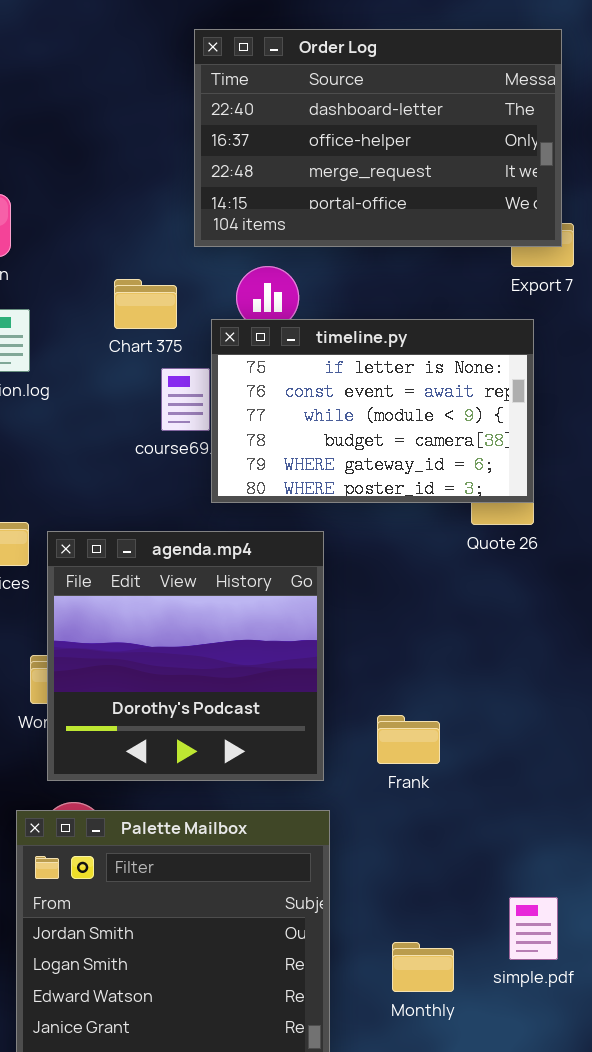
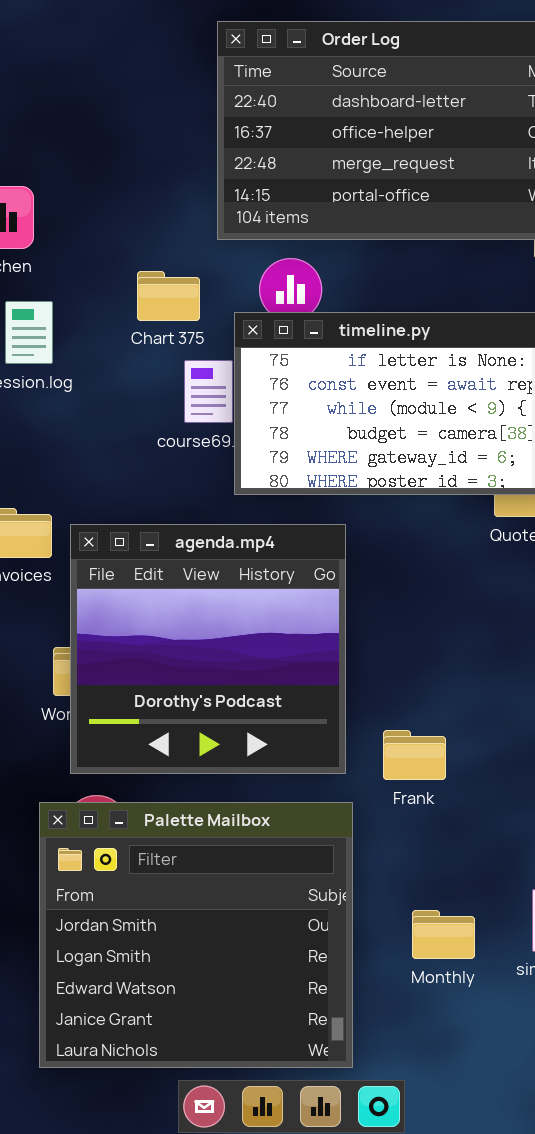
Frank: [377,715,440,764] -> [383,730,446,780], moved
Monthly: [392,942,454,992] -> [412,910,475,959], moved

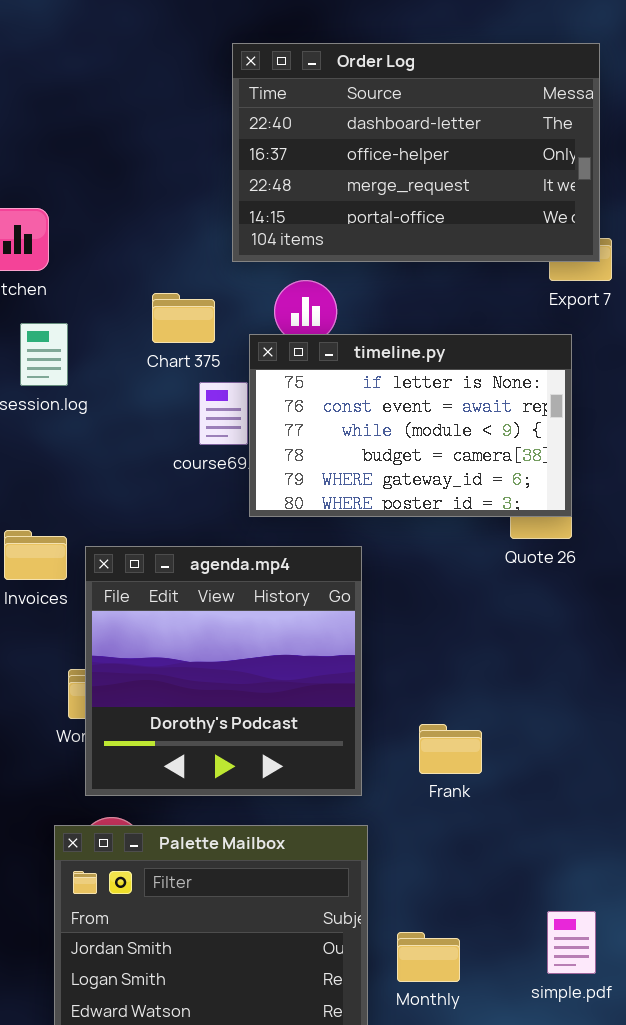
Frank: [383,730,446,780] -> [419,724,482,774], moved
Monthly: [412,910,475,959] -> [397,932,460,982], moved

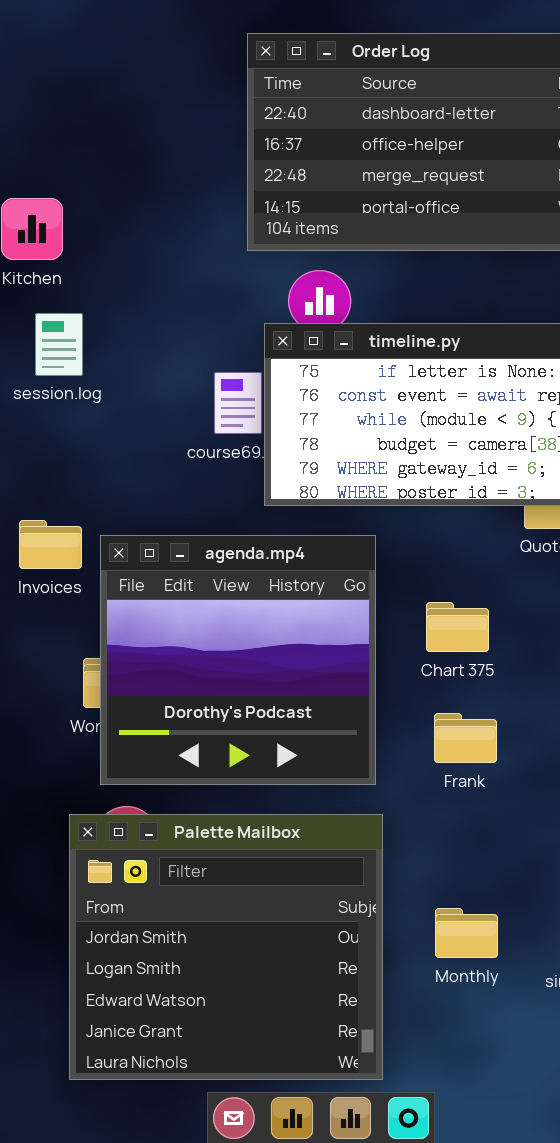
Chart 375: [152,293,215,343] -> [426,602,489,652], moved
Monthly: [397,932,460,982] -> [435,908,498,958], moved

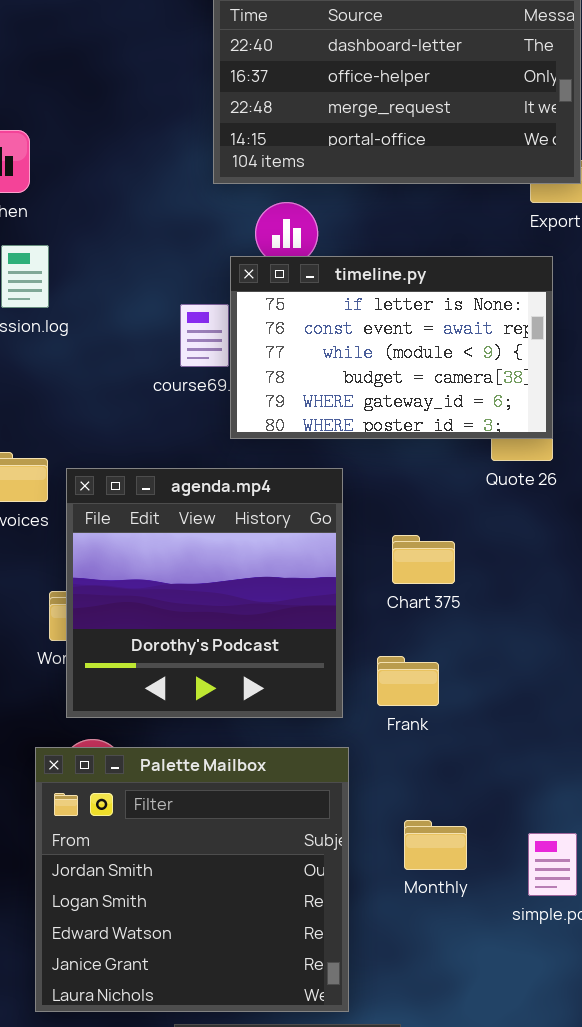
Frank: [434,713,497,763] -> [377,656,439,706], moved
Monthly: [435,908,498,958] -> [404,820,467,870], moved

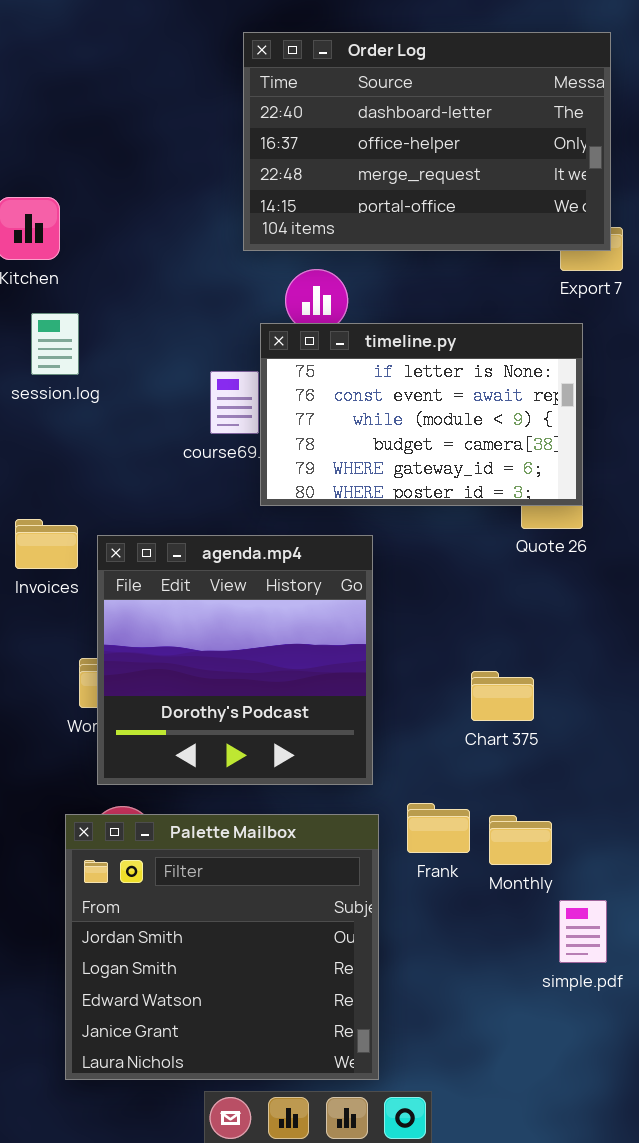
Chart 375: [392,535,455,584] -> [471,671,534,721], moved
Frank: [377,656,439,706] -> [407,803,470,853], moved
Monthly: [404,820,467,870] -> [489,815,552,865], moved

